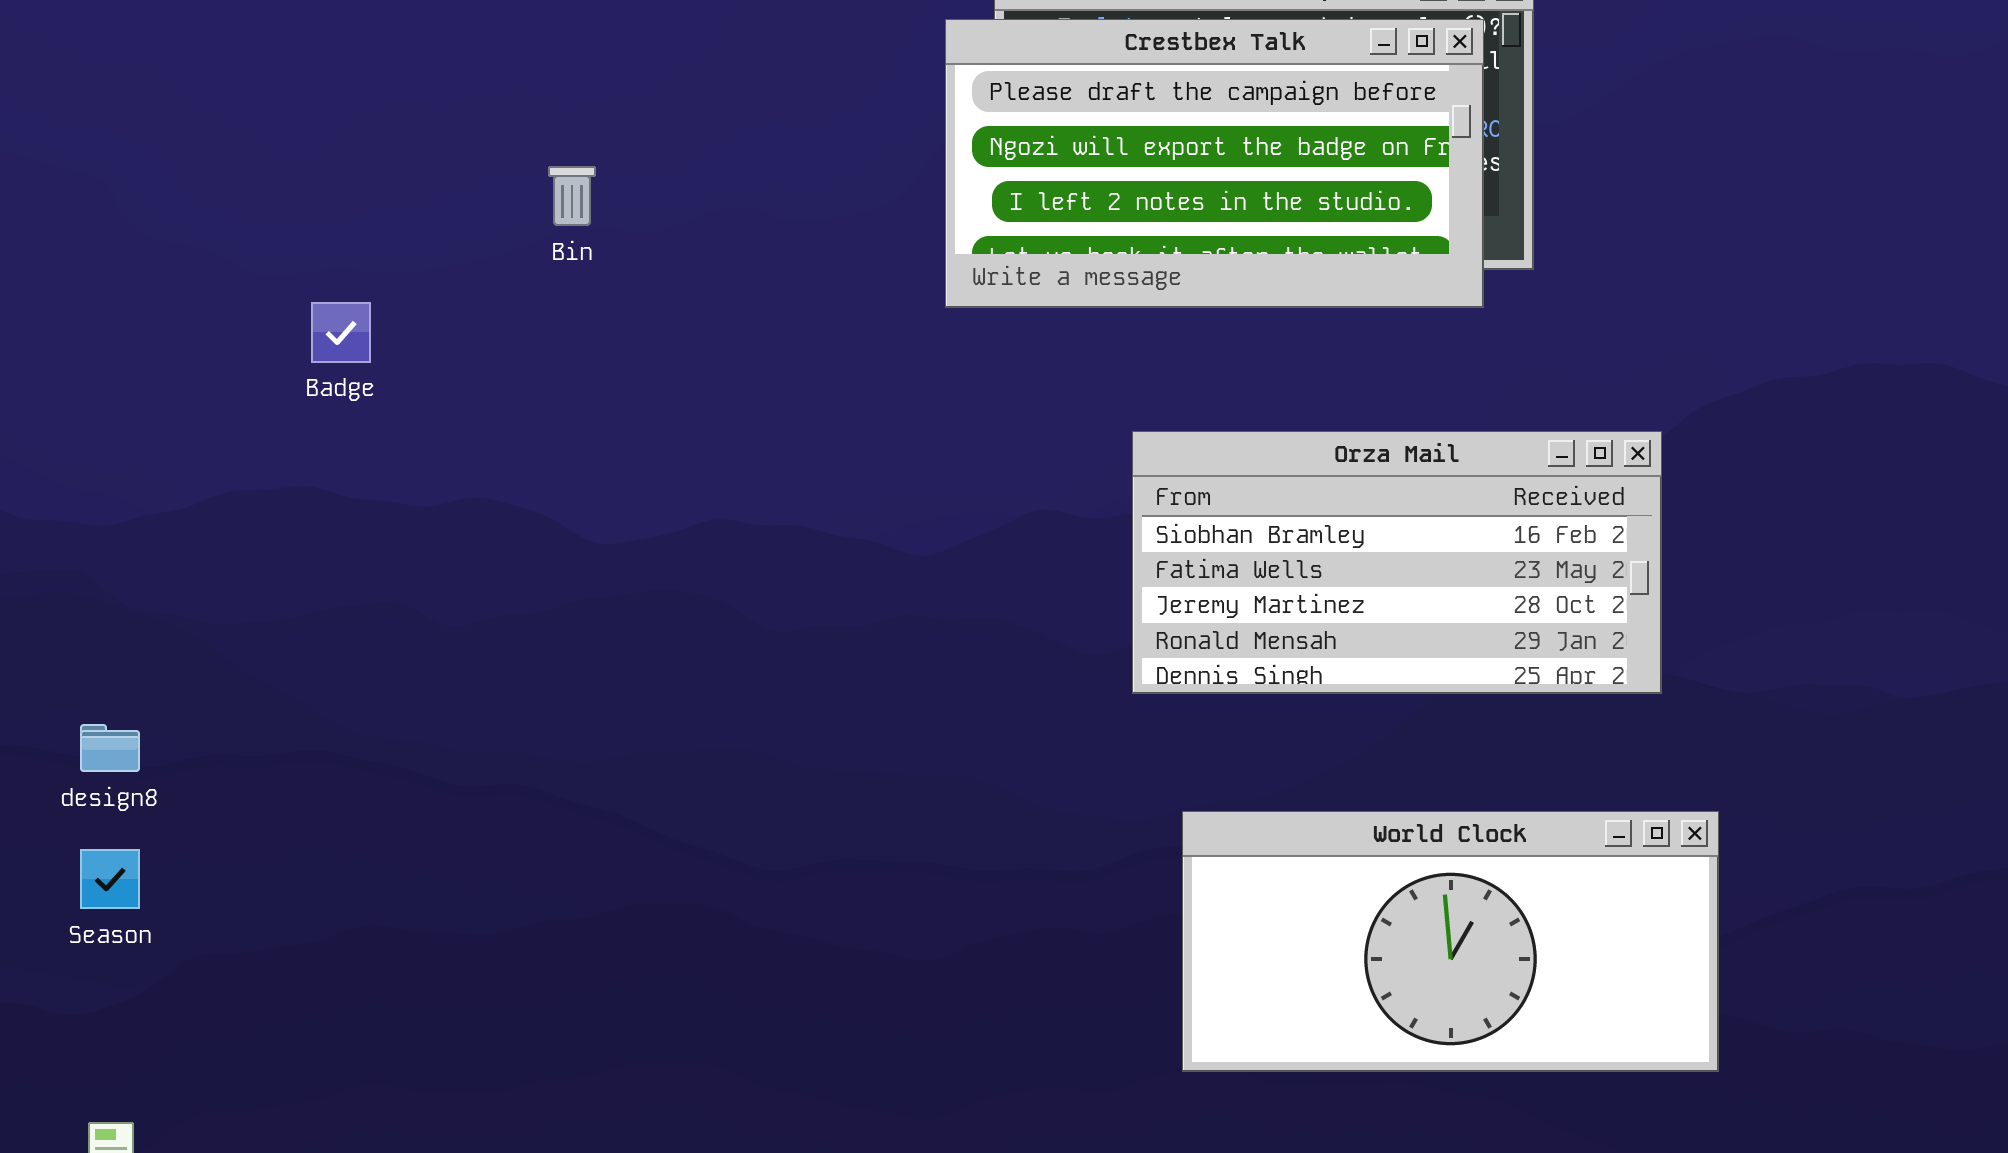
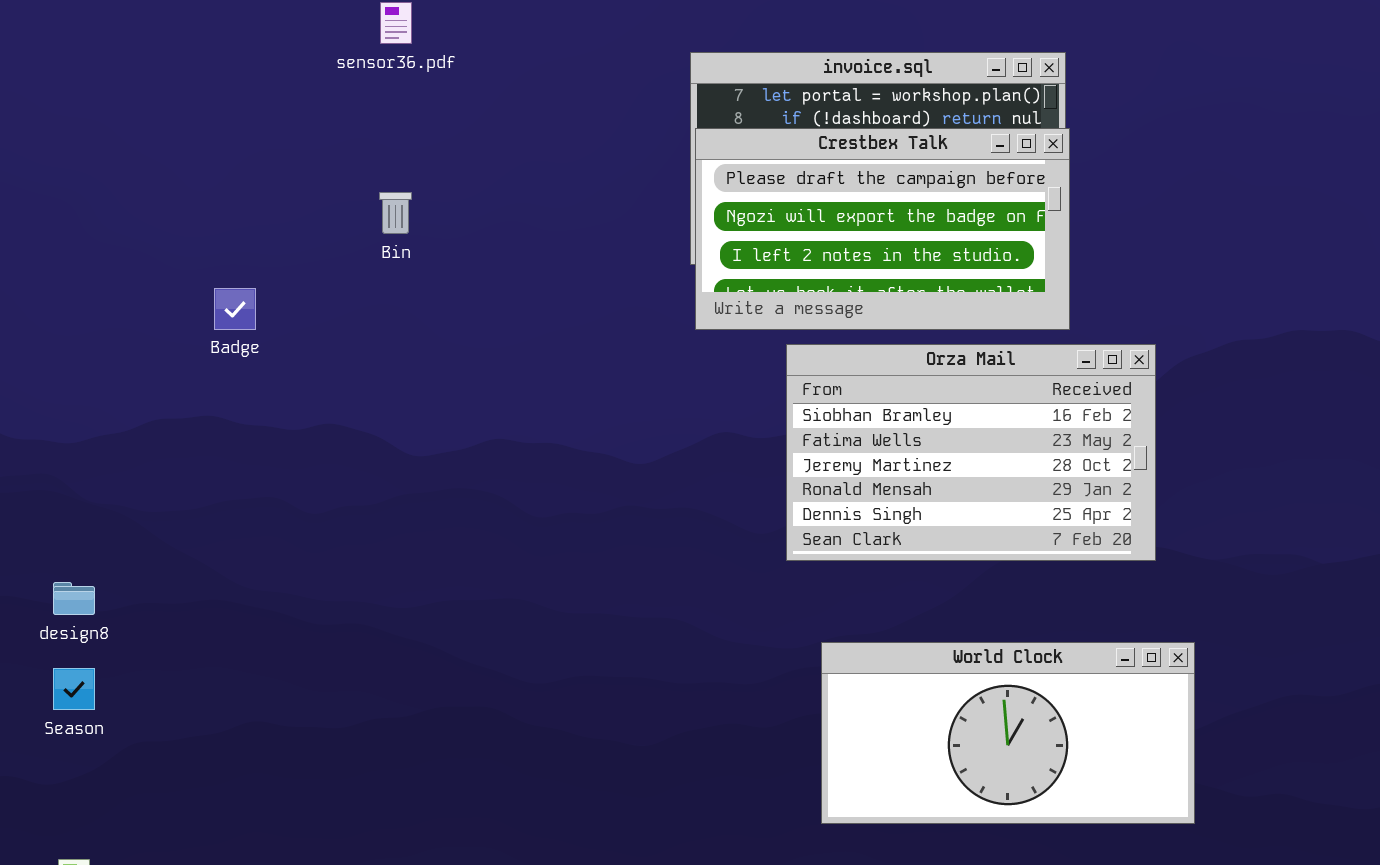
Crestbex Talk: [945,19,1484,308] -> [695,128,1070,330], moved
Orza Mail: [1132,431,1662,694] -> [786,344,1156,561], resized

